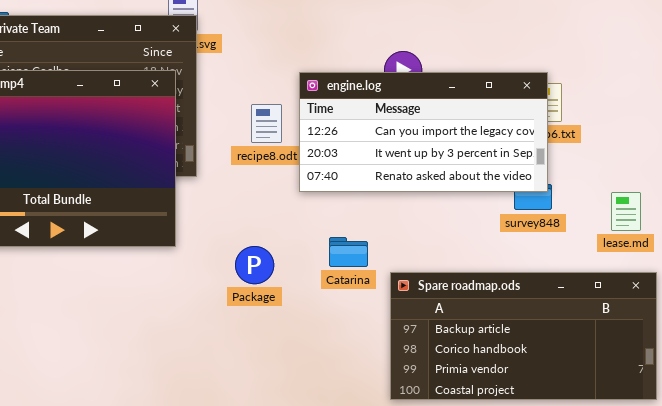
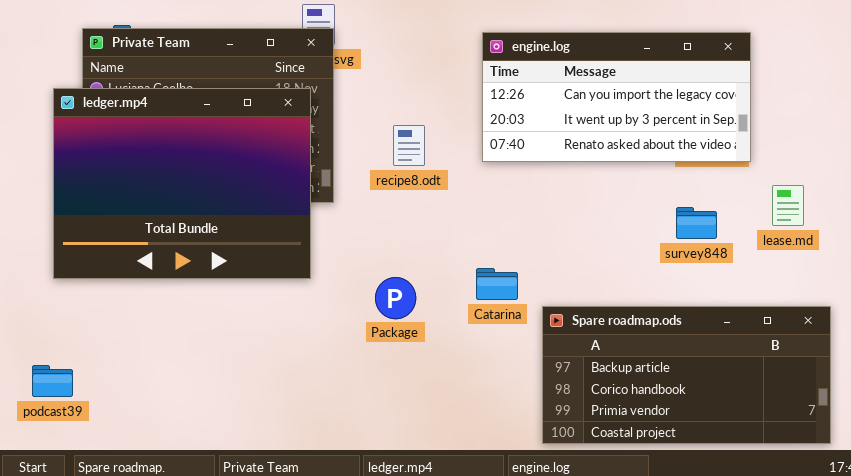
engine.log: [299,72,548,192] -> [482,32,751,162], moved
lease.md: [611,192,641,231] -> [772,185,804,226], moved

